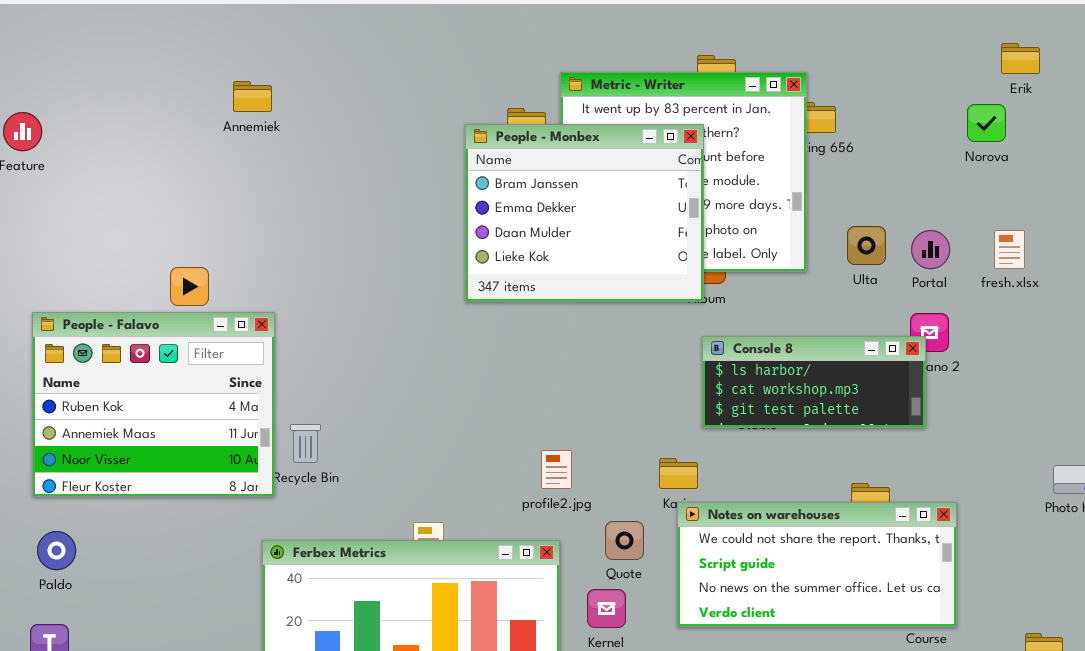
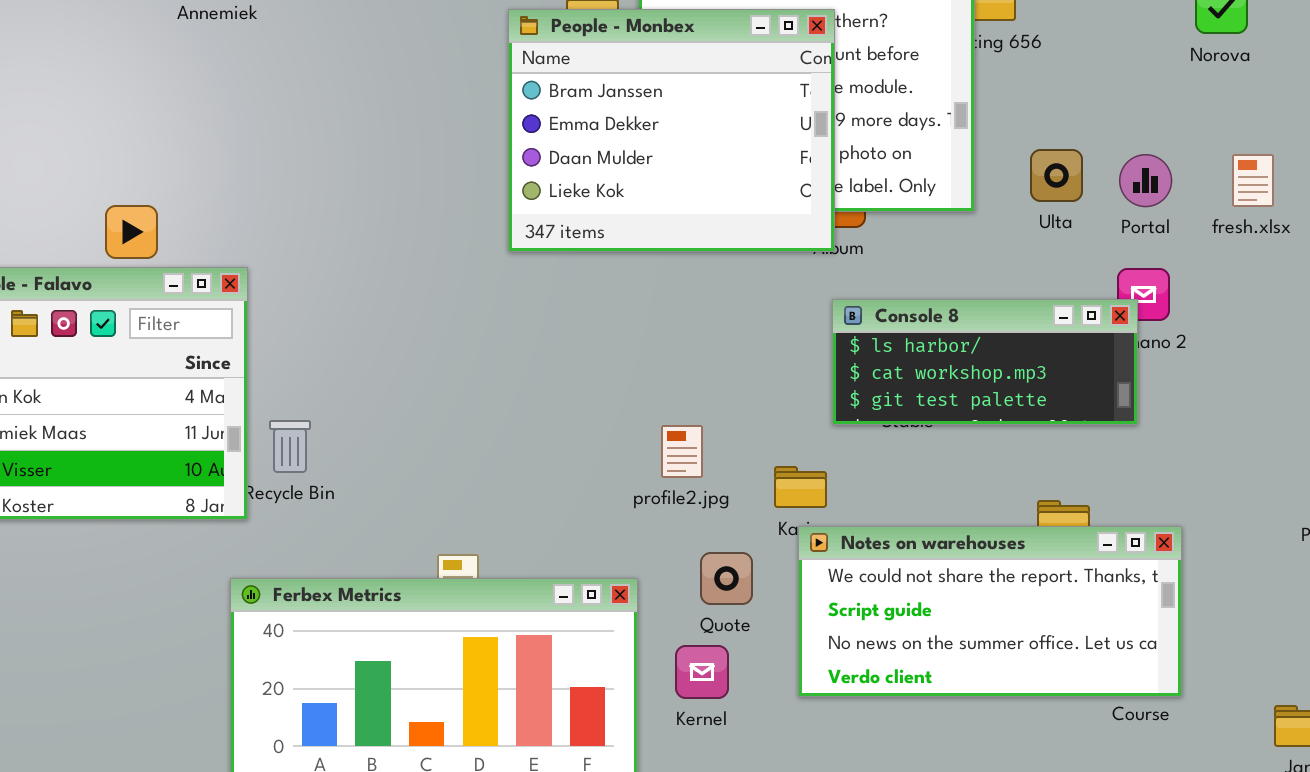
profile2.jpg: [541,450,572,489] -> [661,425,703,478], moved

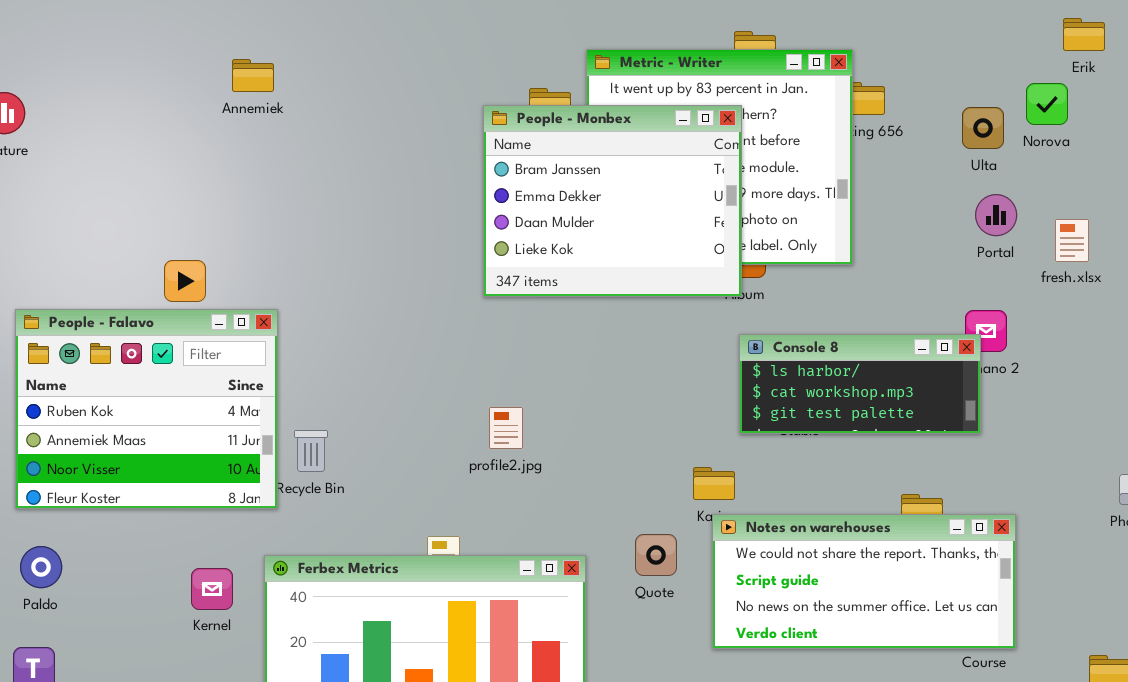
Ulta: [1030,149,1083,202] -> [962,107,1004,149], moved
Portal: [1119,154,1172,207] -> [975,194,1017,236], moved
profile2.jpg: [661,425,703,478] -> [489,407,523,449], moved
Kernel: [675,645,729,699] -> [191,568,233,610], moved

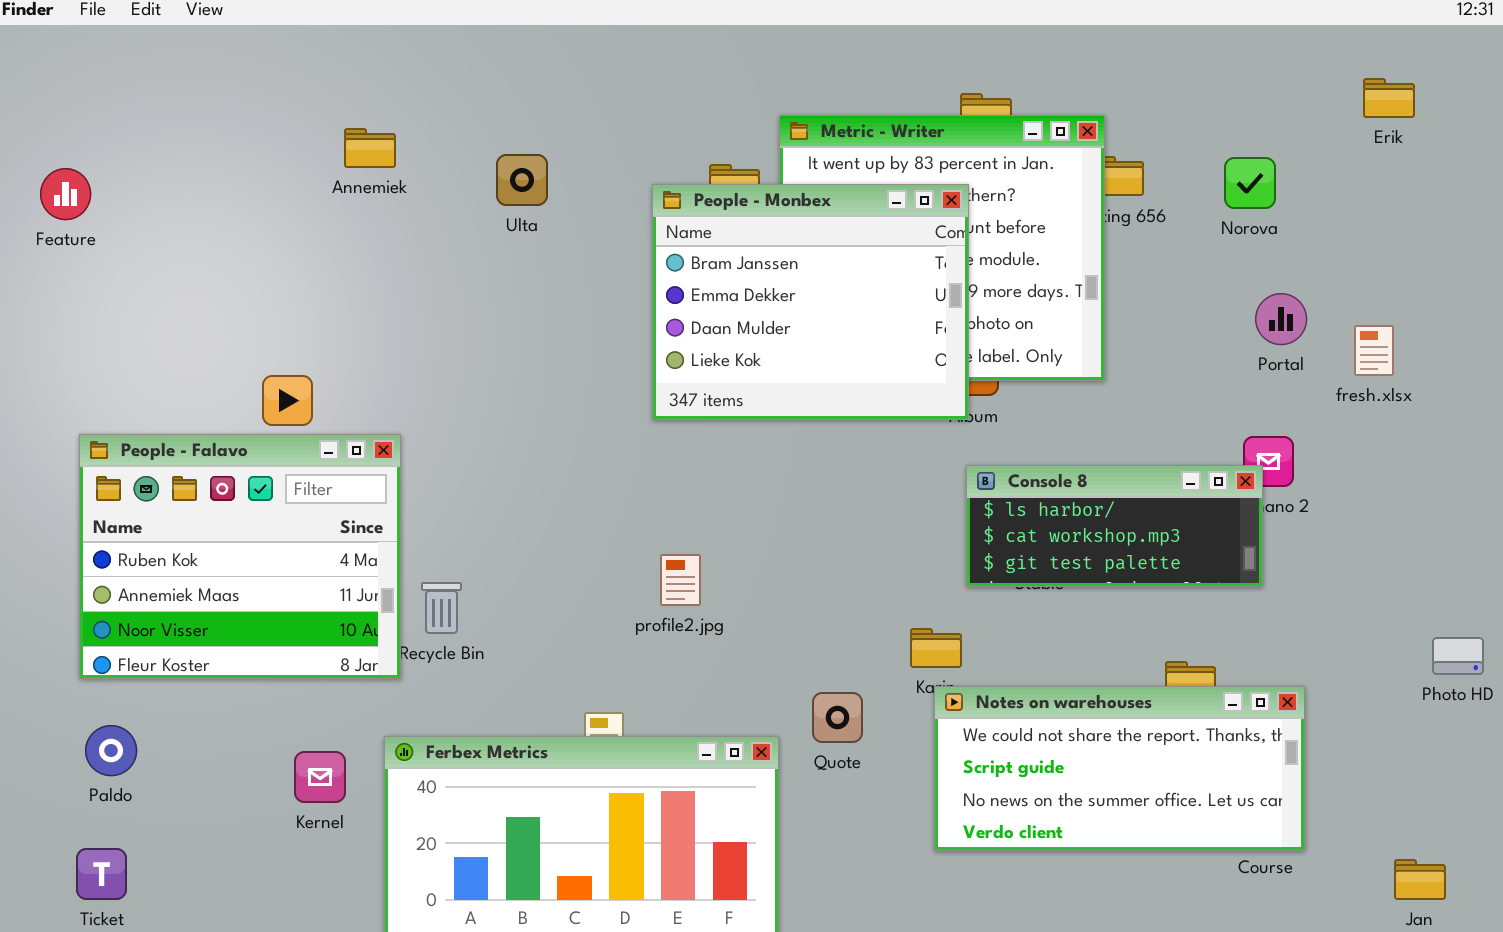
Norova: [1026,83,1068,125] -> [1224,157,1276,209], moved
Ulta: [962,107,1004,149] -> [496,154,548,206], moved
Quote: [635,534,677,576] -> [812,692,863,743], moved

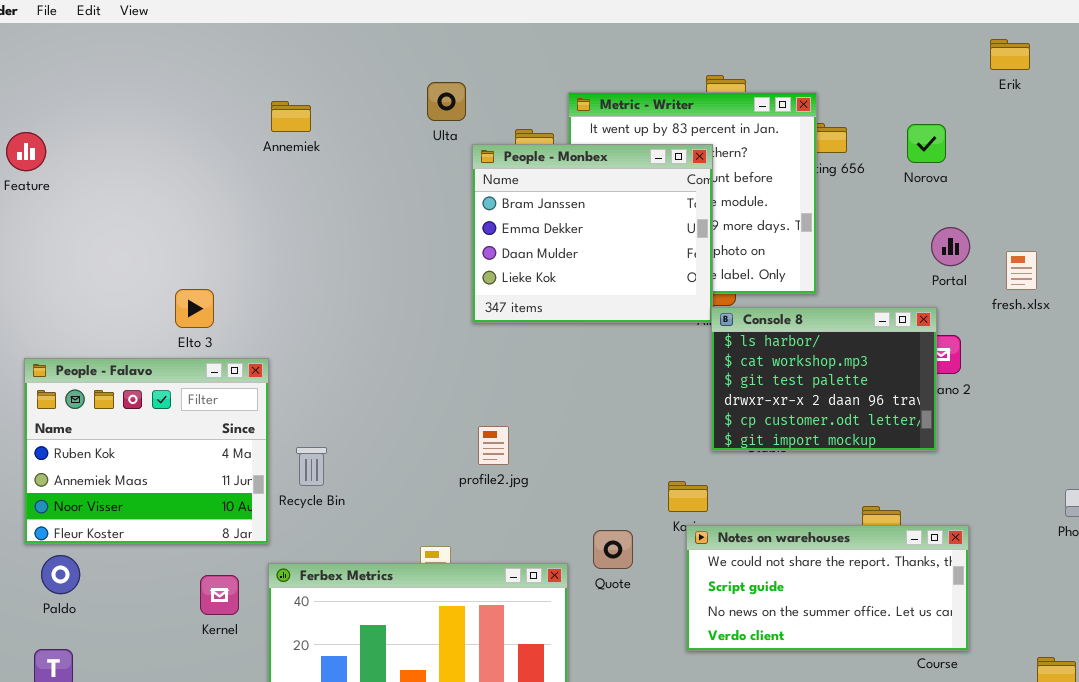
Erik: [1363,78,1415,118] -> [990,39,1030,70], moved
Annemiek: [344,128,396,168] -> [271,101,311,132], moved
Ulta: [496,154,548,206] -> [427,82,466,121], moved
People - Falavo: [79,434,401,679] -> [24,358,269,544], moved
Console 8: [966,465,1263,587] -> [711,307,937,451], resized

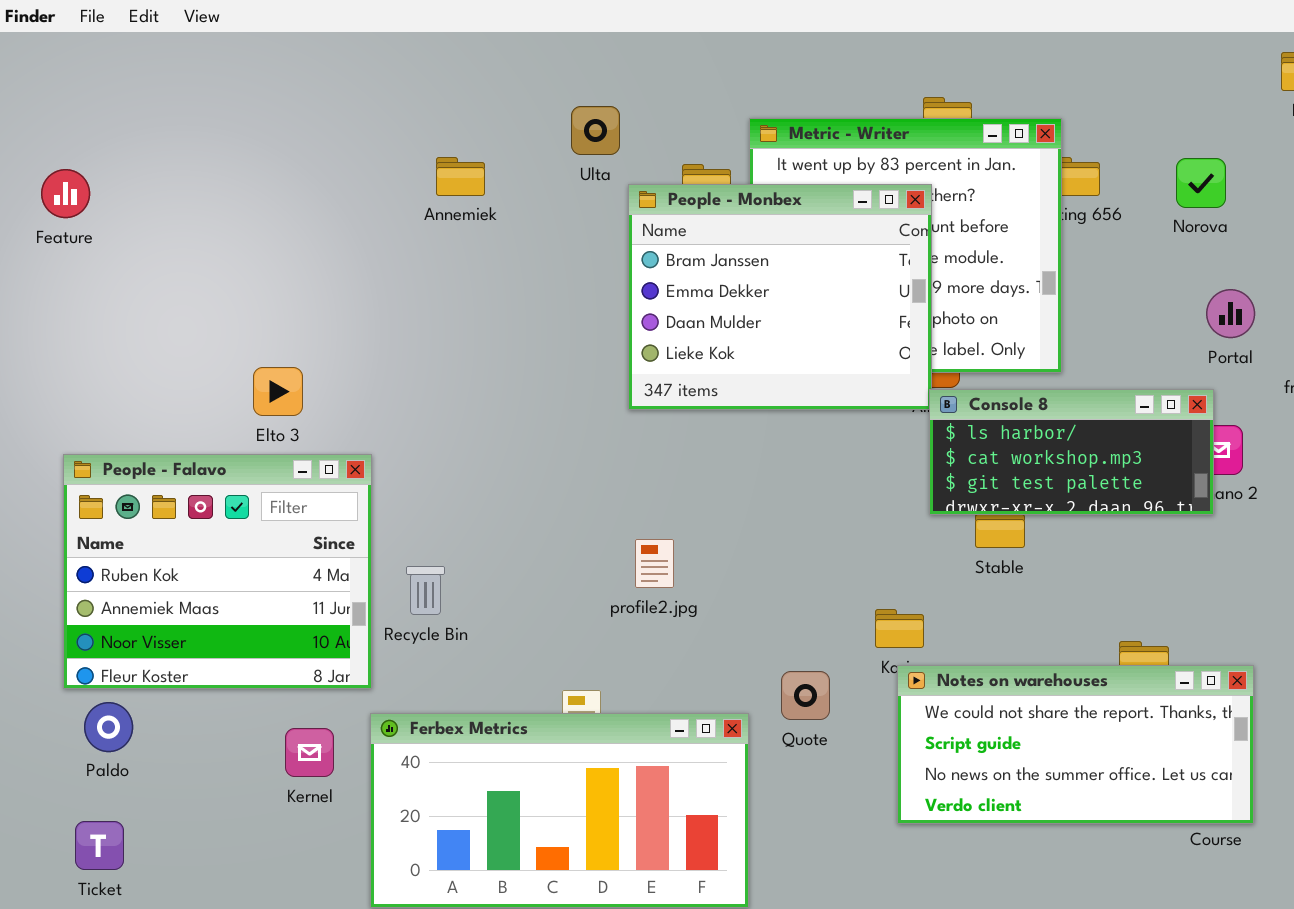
Annemiek: [271,101,311,132] -> [436,157,485,196], moved
Console 8: [711,307,937,451] -> [929,389,1214,515], resized

